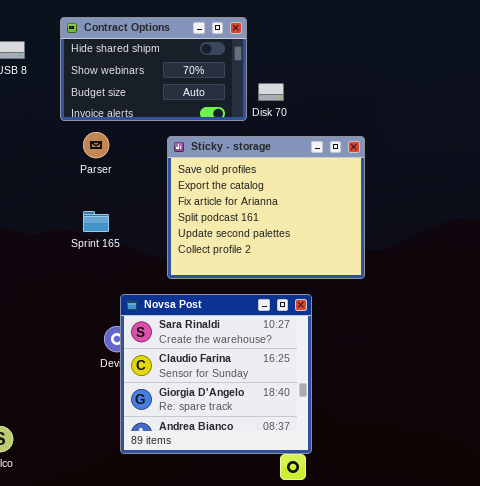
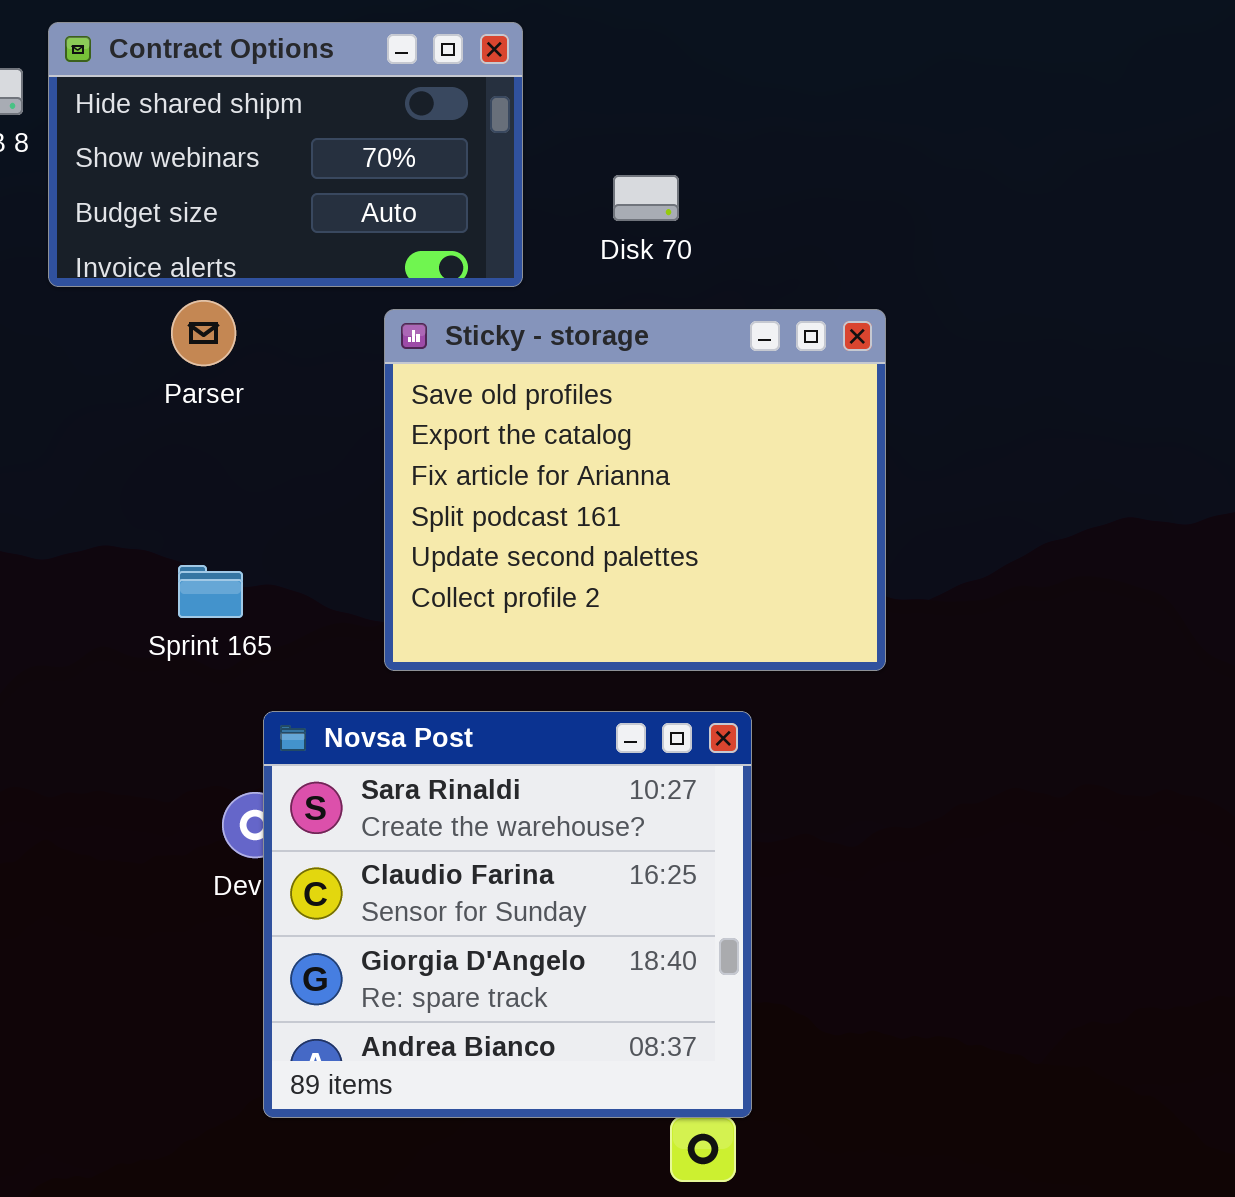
Contract Options: [60,17,247,121] -> [48,22,523,287], moved
Sprint 165: [83,211,109,232] -> [178,565,243,618], moved

